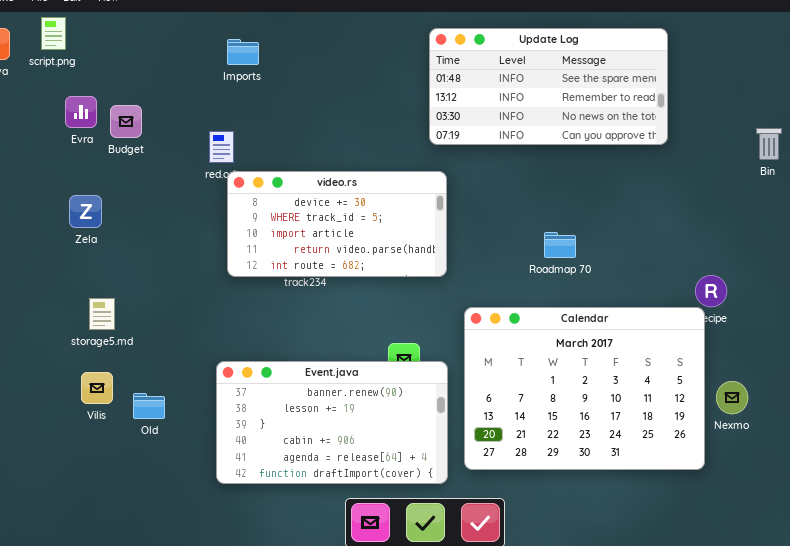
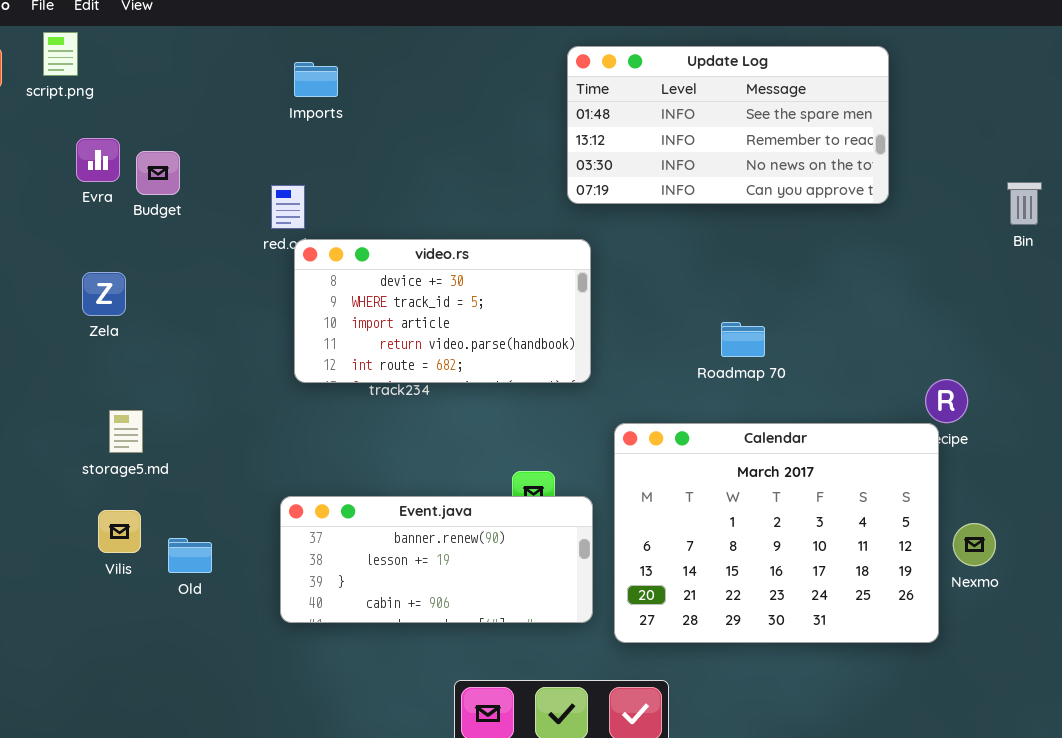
Event.java: [216,361,448,484] -> [280,496,593,623], resized

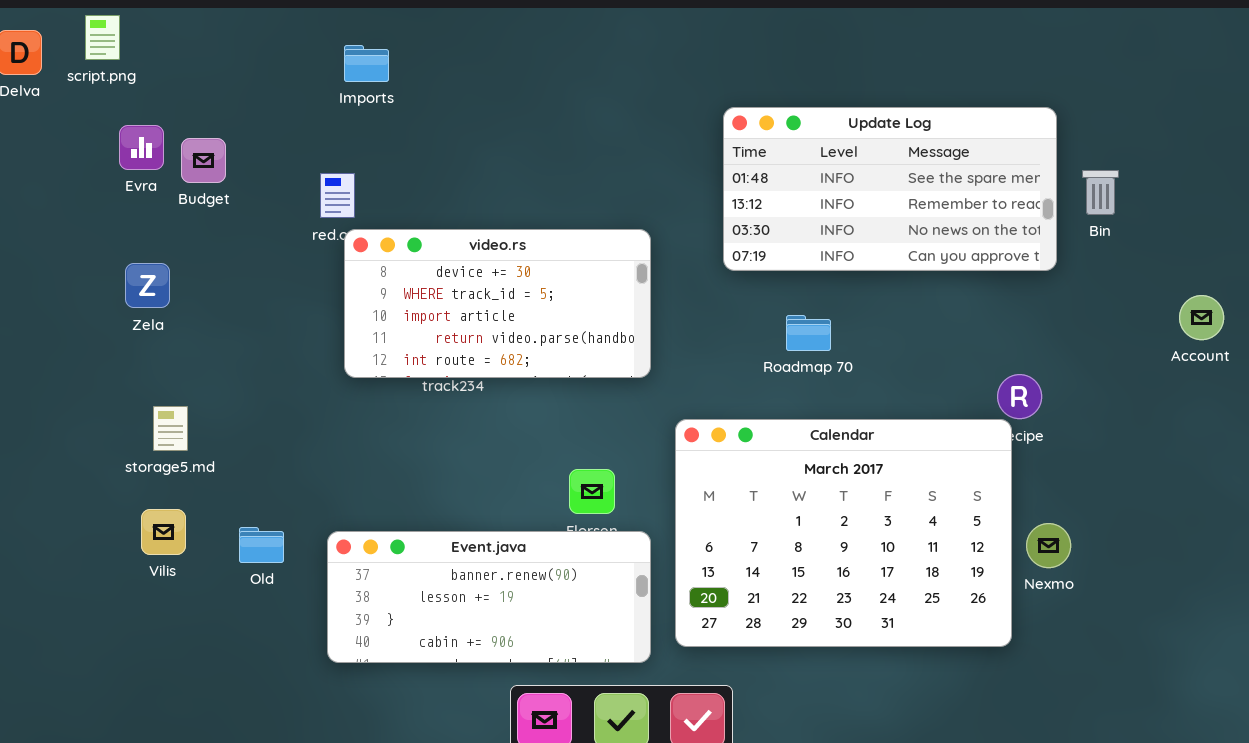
Update Log: [567,46,889,204] -> [723,107,1057,271], moved
Event.java: [280,496,593,623] -> [327,531,651,663], moved
Old: [168,538,212,573] -> [239,527,284,563], moved

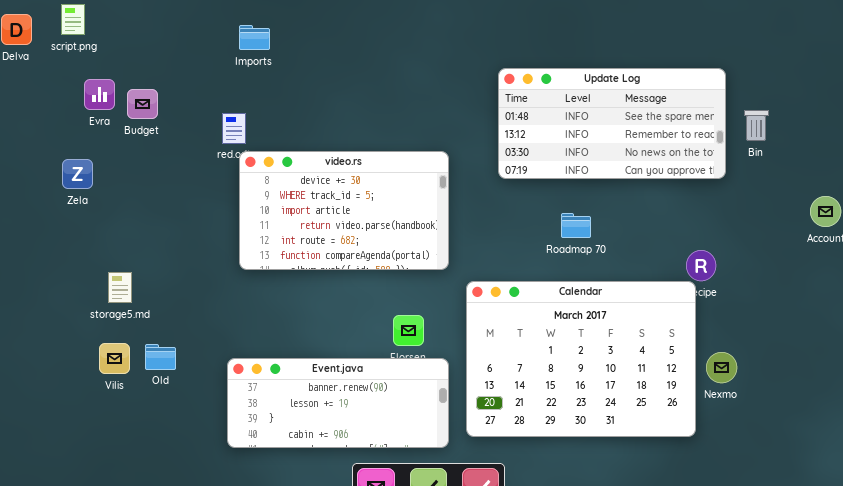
video.rs: [344,229,651,378] -> [239,151,449,270], resized
Zela: [125,263,170,308] -> [62,159,93,189], moved
Roadmap 70: [786,315,831,351] -> [561,213,591,238], moved
Old: [239,527,284,563] -> [145,344,176,370], moved

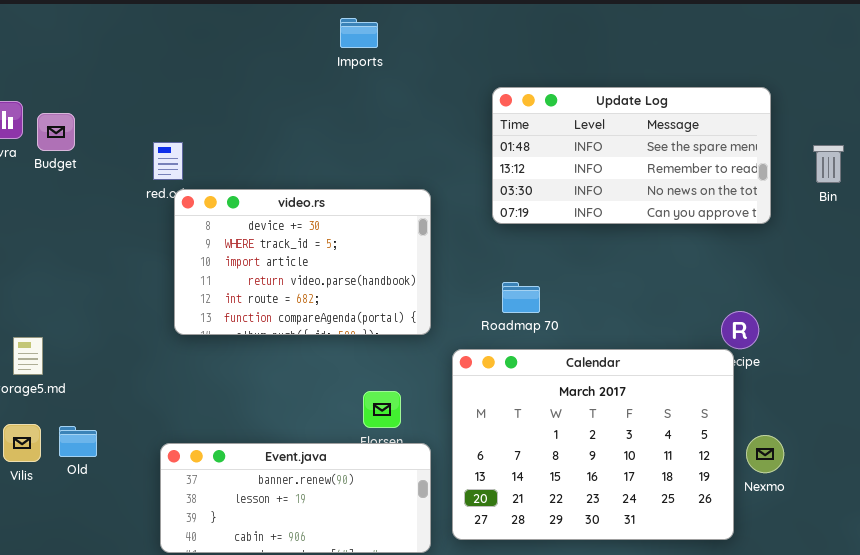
Imports: [239,25,270,50] -> [340,18,378,48], moved
Bin: [744,110,769,141] -> [813,145,844,183], moved
Roadmap 70: [561,213,591,238] -> [502,282,540,313], moved

